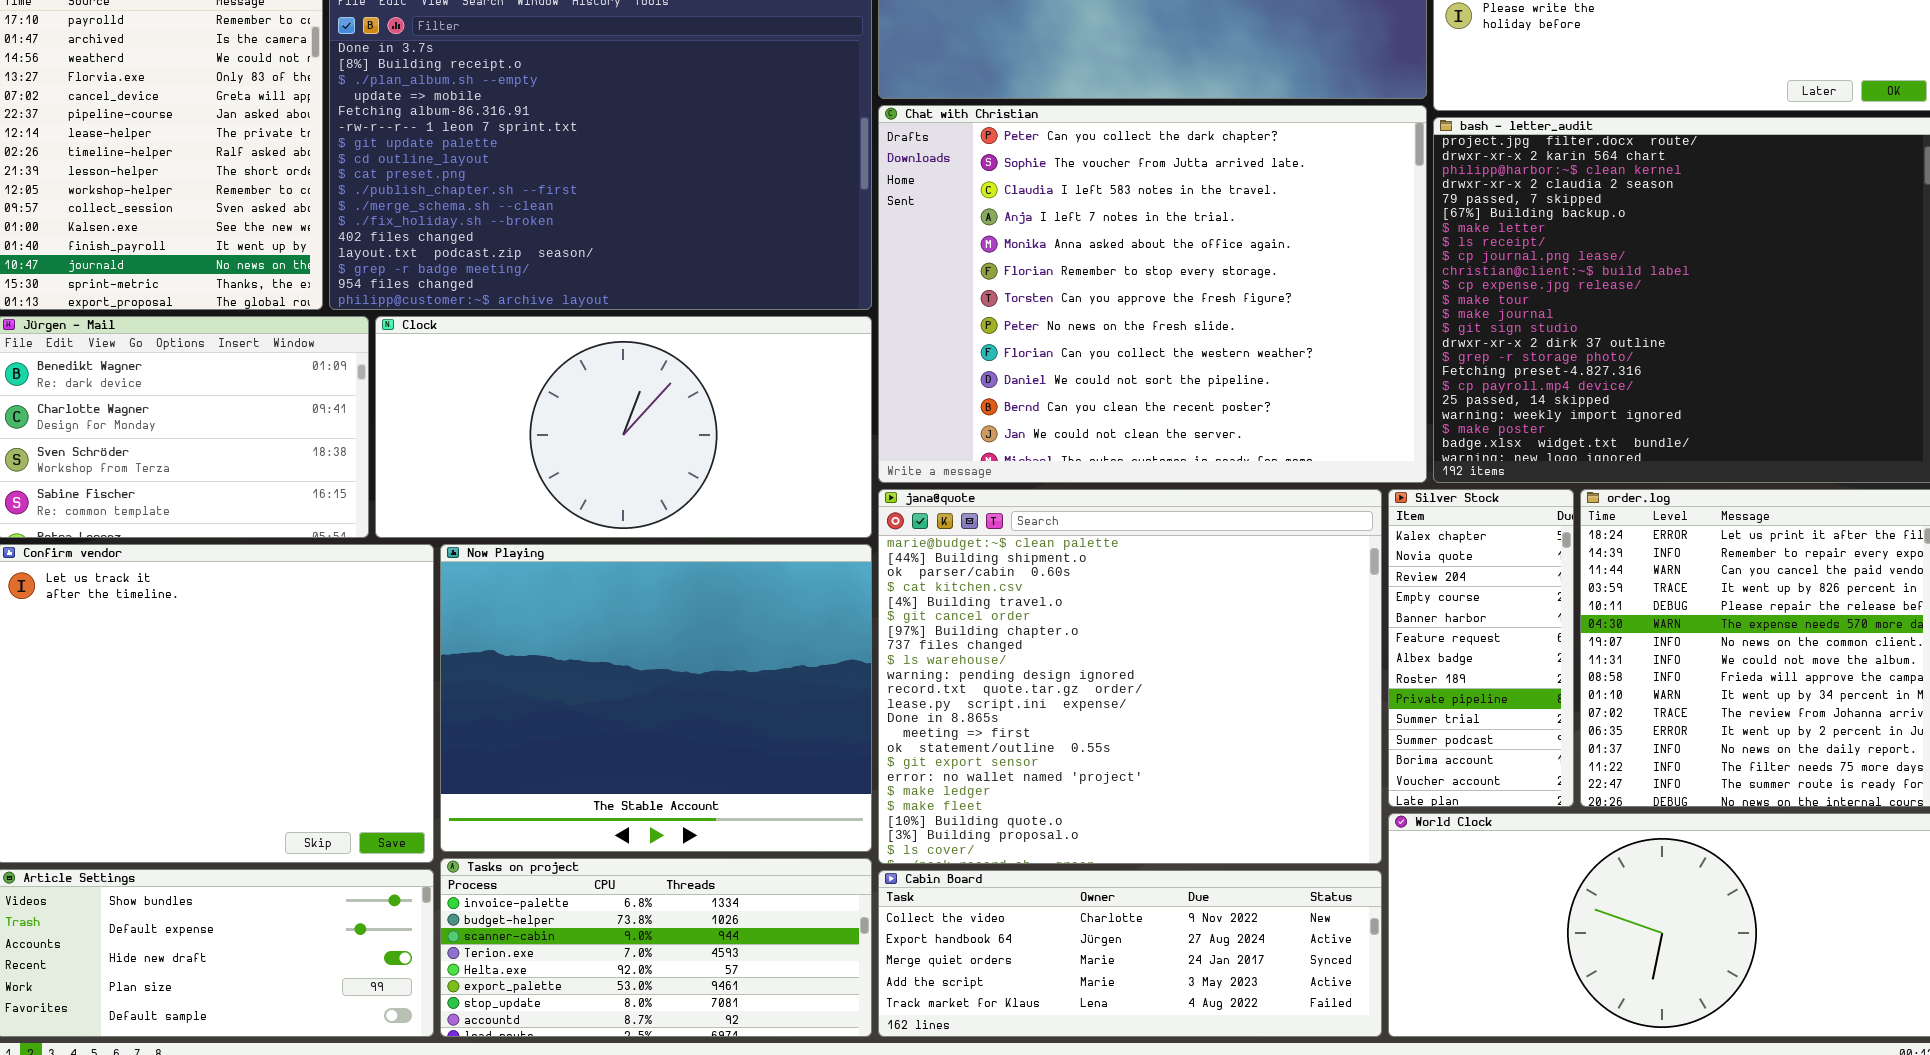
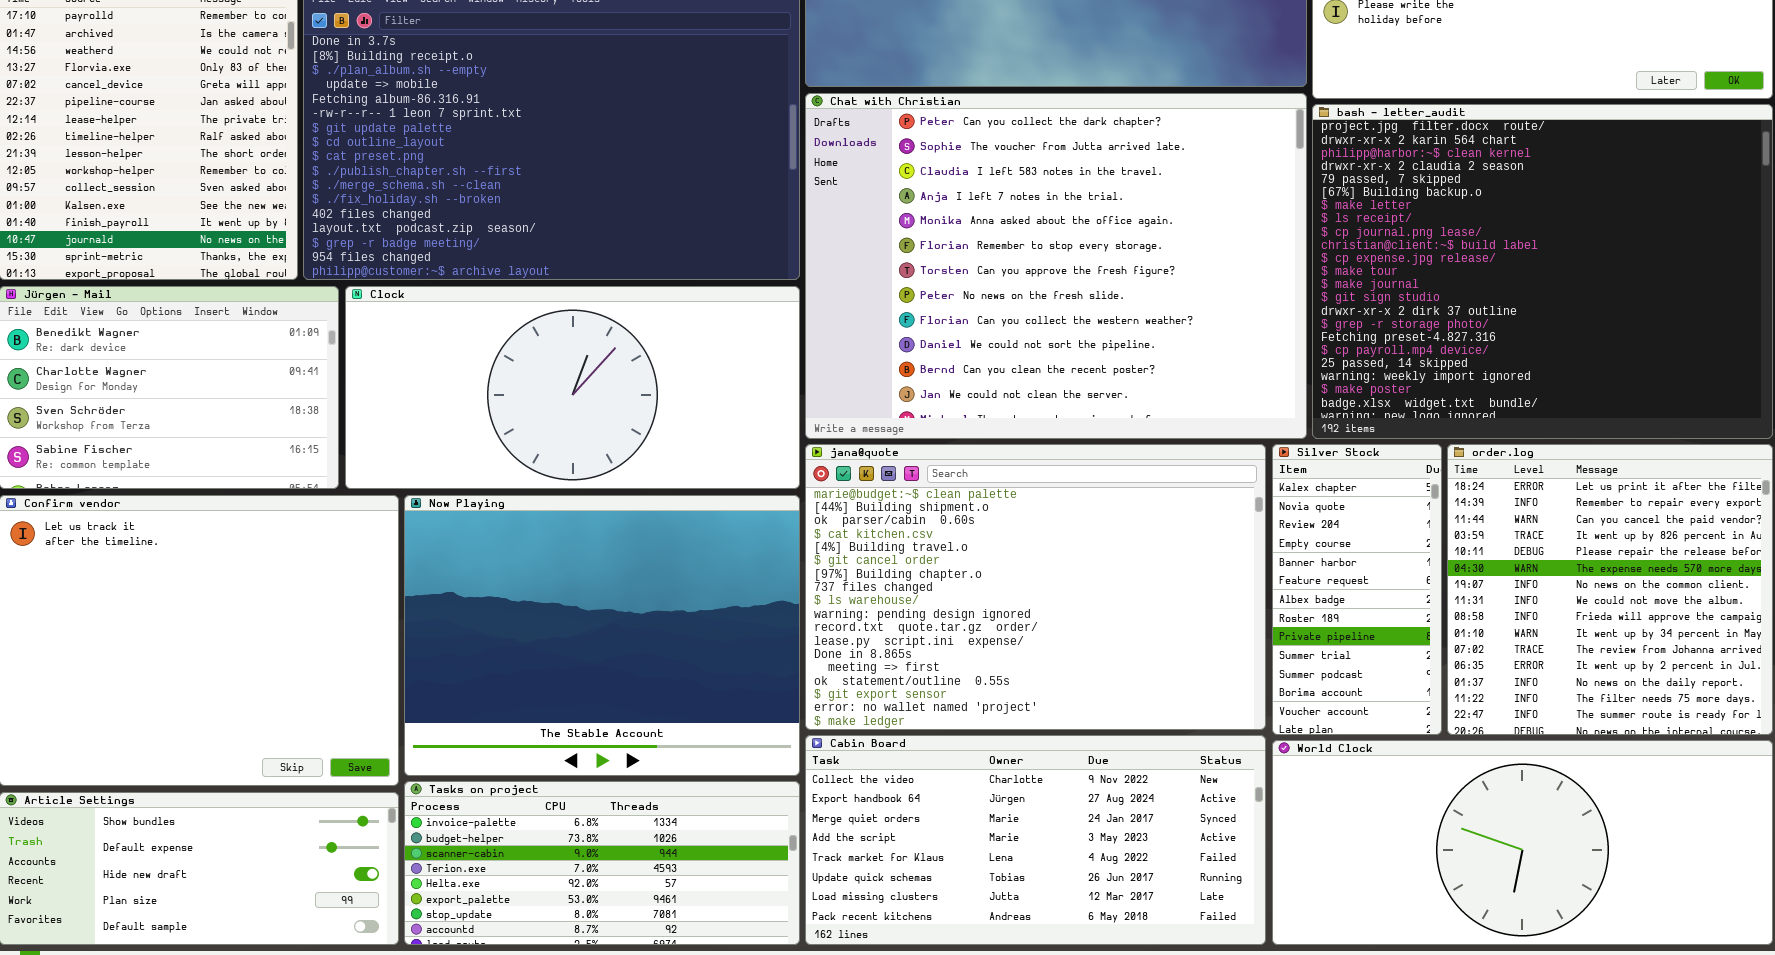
jana@quote: [878,489,1382,864] -> [805,444,1266,730], resized
Cabin Board: [878,870,1382,1037] -> [805,735,1266,945], resized

